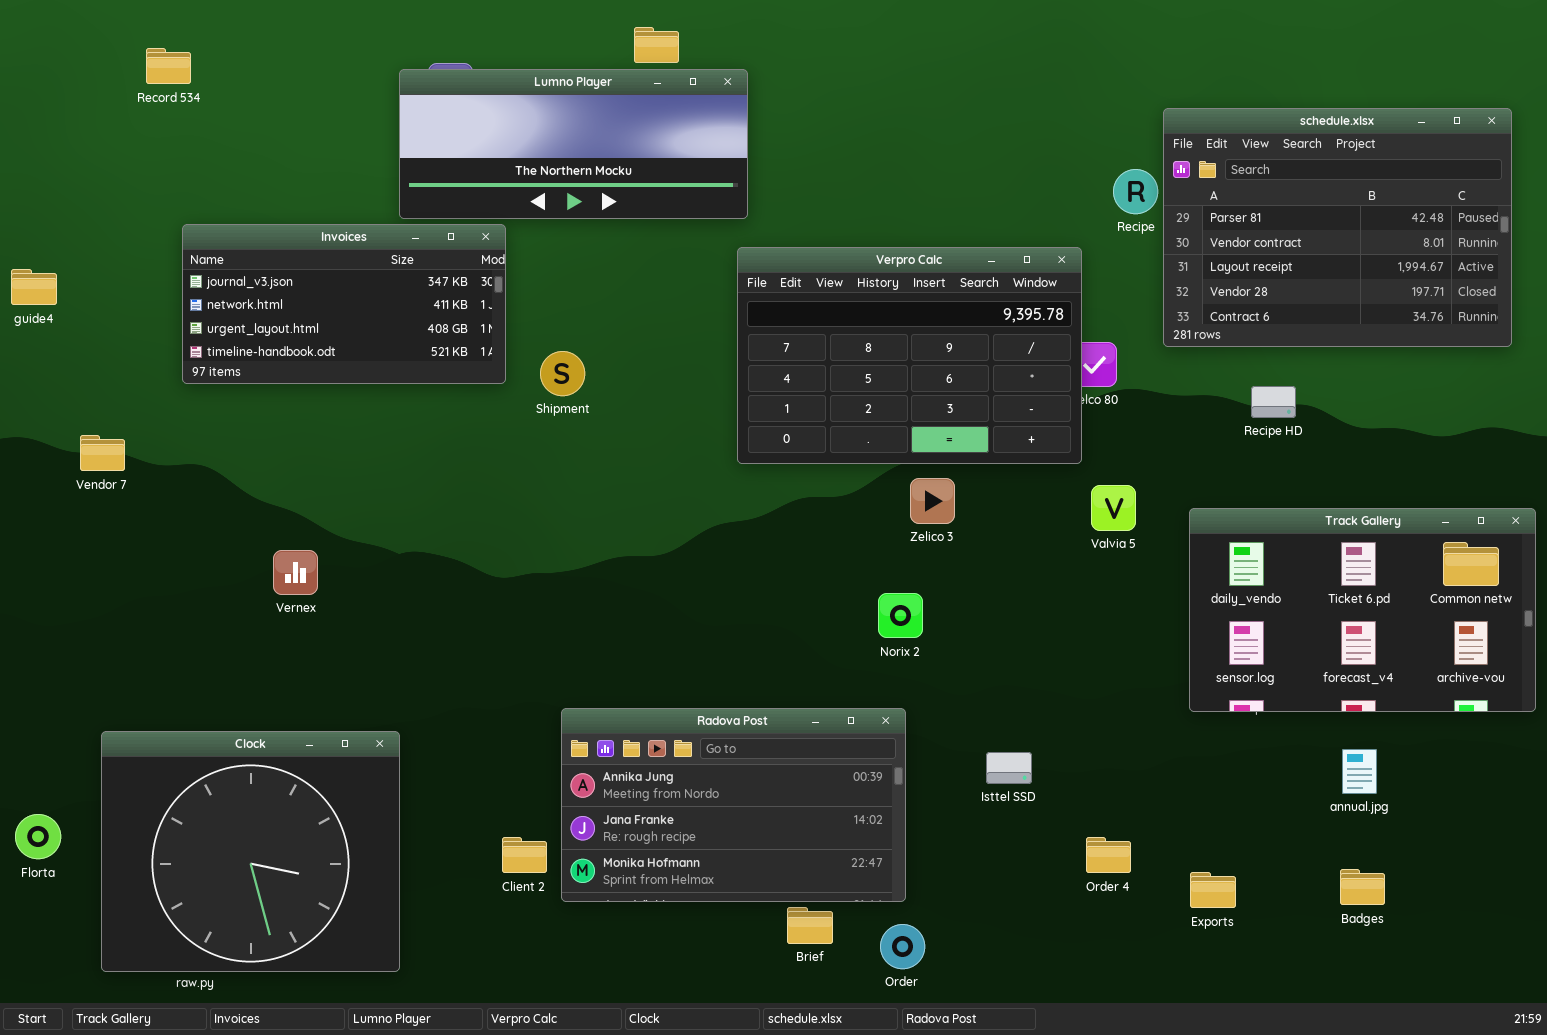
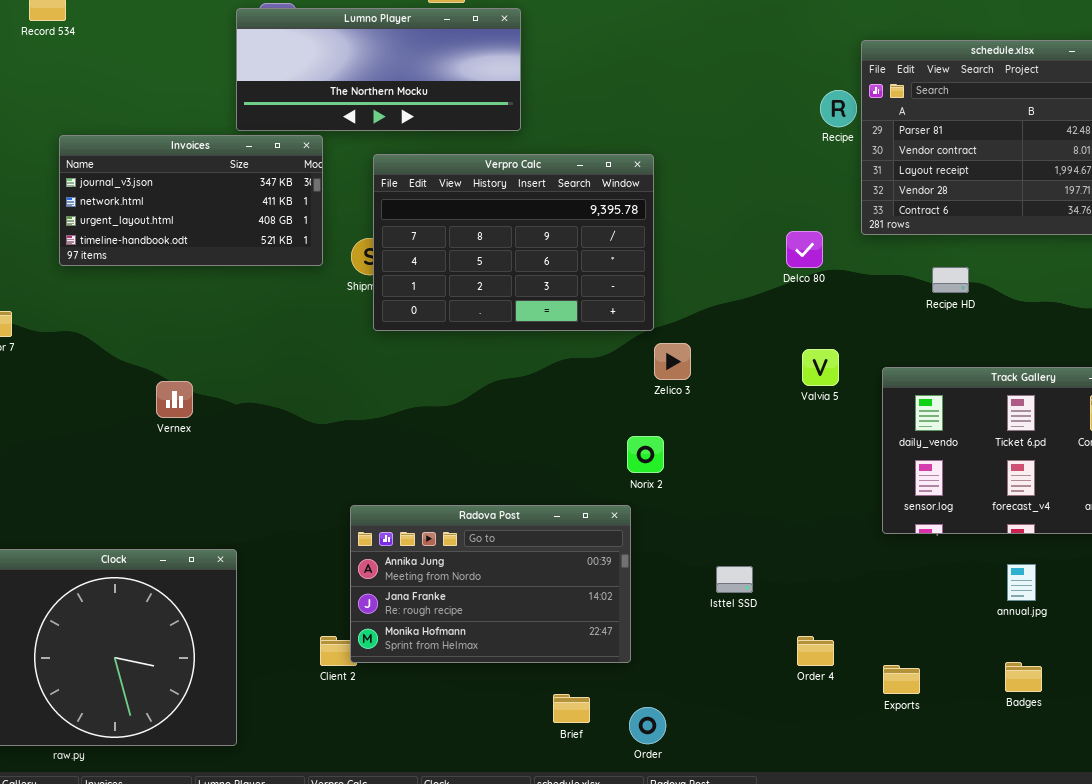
Verpro Calc: [737,247,1082,464] -> [373,154,654,331], moved
Vernex: [273,550,318,595] -> [156,381,193,418], moved
Radova Post: [561,708,906,902] -> [350,505,631,663], moved

